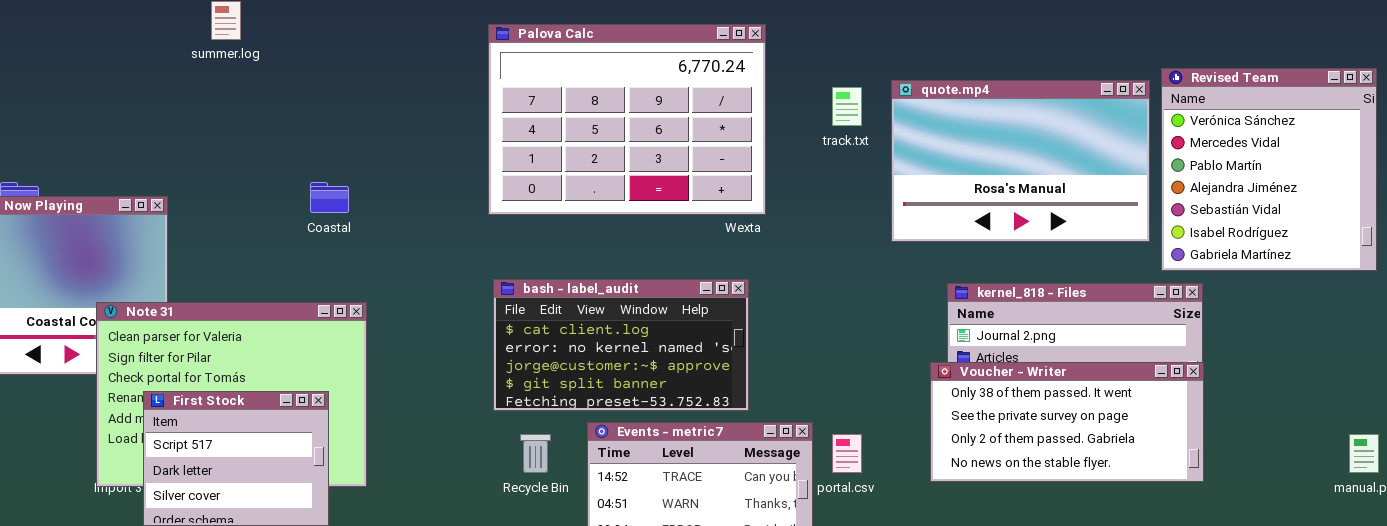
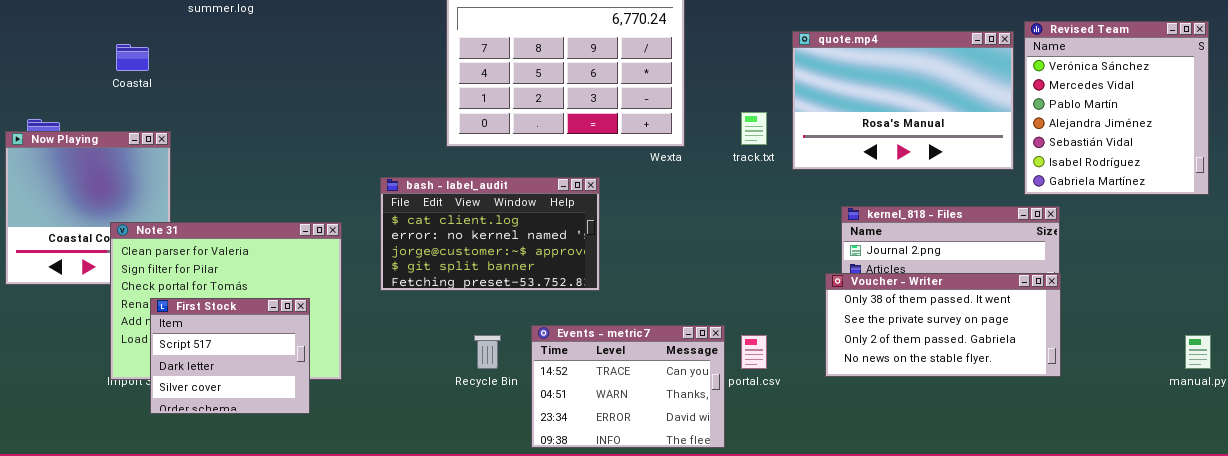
track.txt: [832,87,862,126] -> [741,112,767,145], moved
Coastal: [310,182,349,213] -> [116,44,149,71], moved
bash - label_audit: [493,279,749,411] -> [380,177,600,291], moved

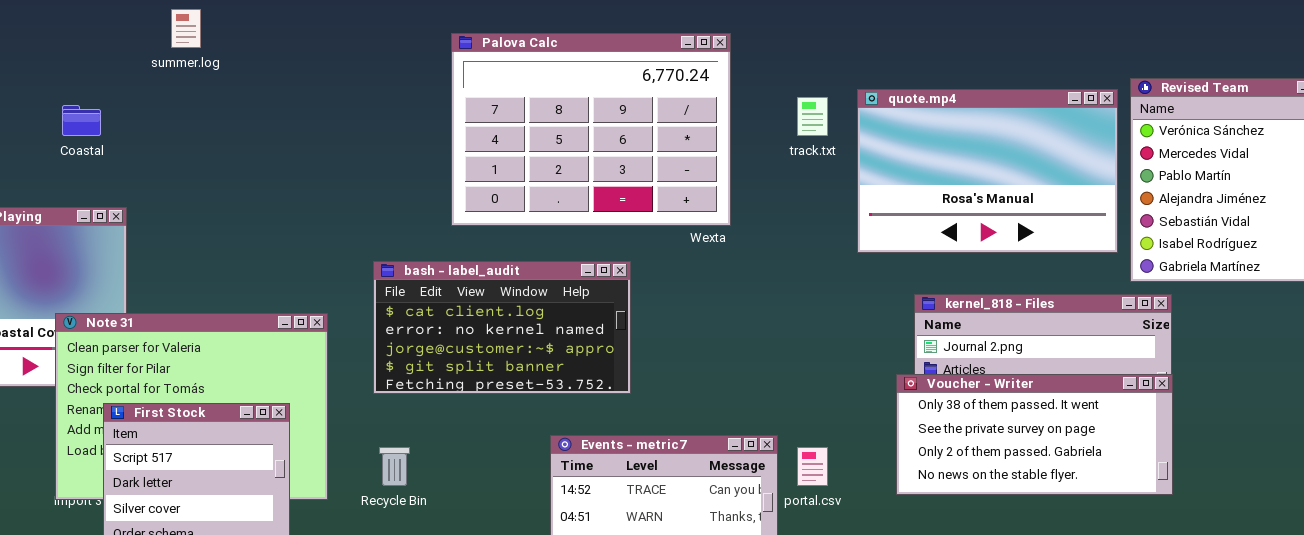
track.txt: [741,112,767,145] -> [797,97,828,136], moved
Recycle Bin: [474,335,501,369] -> [379,447,410,486], moved

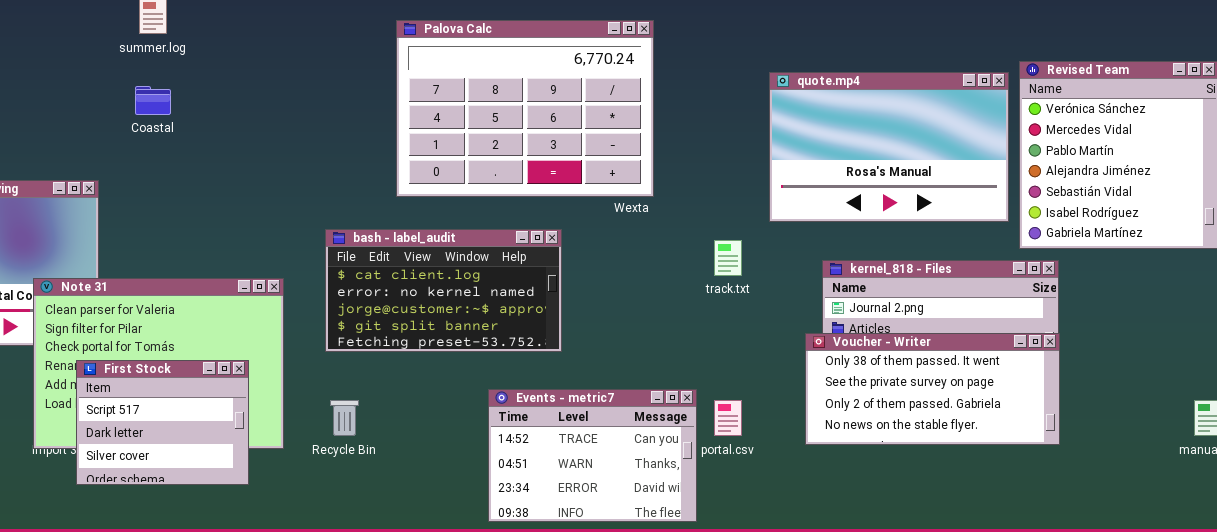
track.txt: [797,97,828,136] -> [714,240,742,276], moved
Coastal: [62,105,101,136] -> [135,86,171,115], moved

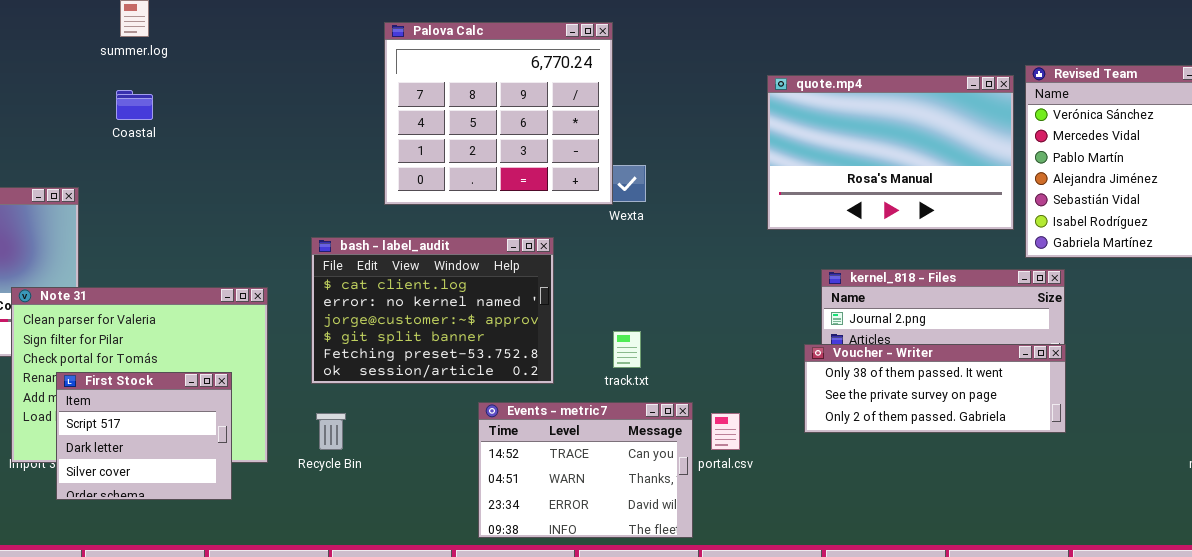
Palova Calc: [396,20,654,197] -> [384,22,613,205], resized
bash - label_audit: [325,229,562,352] -> [311,237,554,384], resized
track.txt: [714,240,742,276] -> [613,331,641,368], moved
Voucher - Writer: [805,333,1060,445] -> [804,344,1066,433], resized

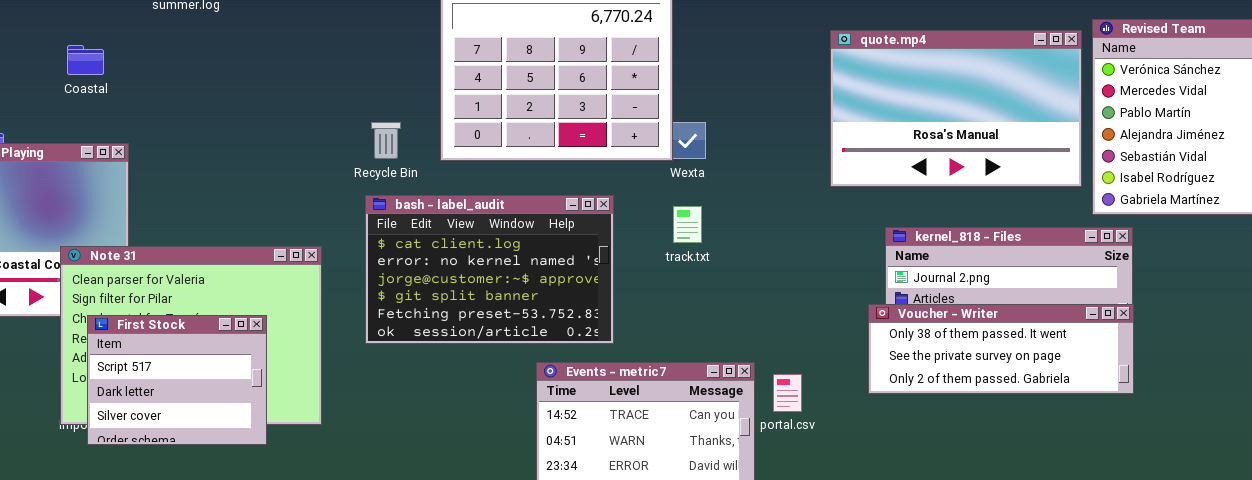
Coastal: [116,90,153,120] -> [67,45,104,75], moved
track.txt: [613,331,641,368] -> [673,206,702,243], moved
First Stock: [56,372,232,500] -> [87,315,267,445], moved
Recycle Bin: [316,413,346,450] -> [371,122,401,159], moved

